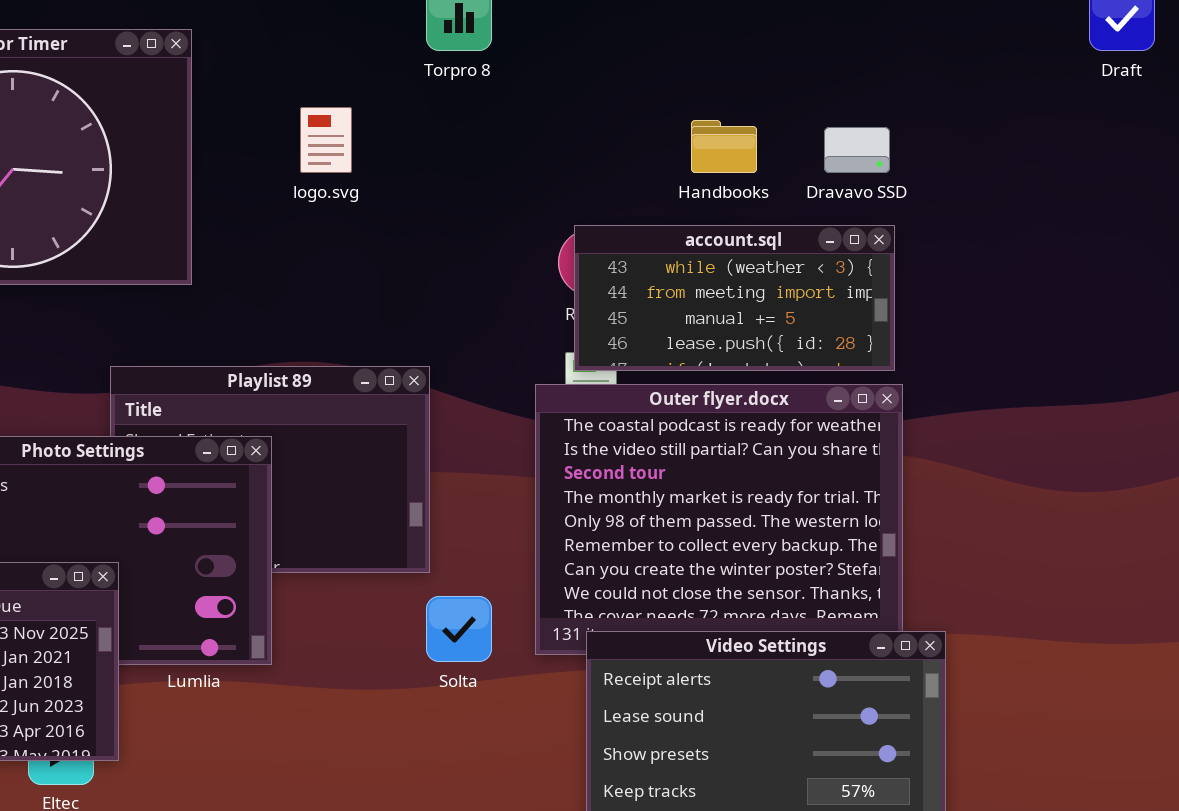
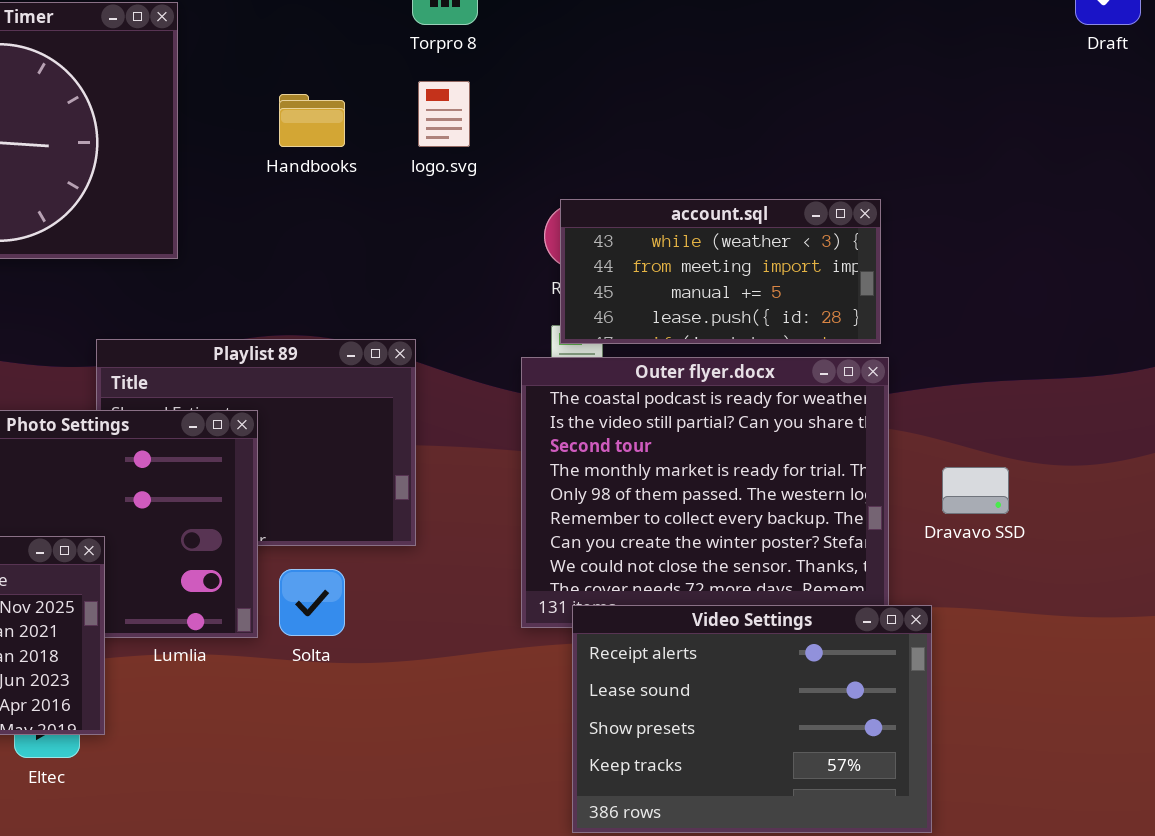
logo.svg: [300,107,352,173] -> [418,81,470,147], moved
Handbooks: [691,120,757,173] -> [279,94,345,147], moved
Dravavo SSD: [824,127,890,173] -> [942,467,1009,514], moved
Solta: [426,596,492,662] -> [279,569,345,636], moved

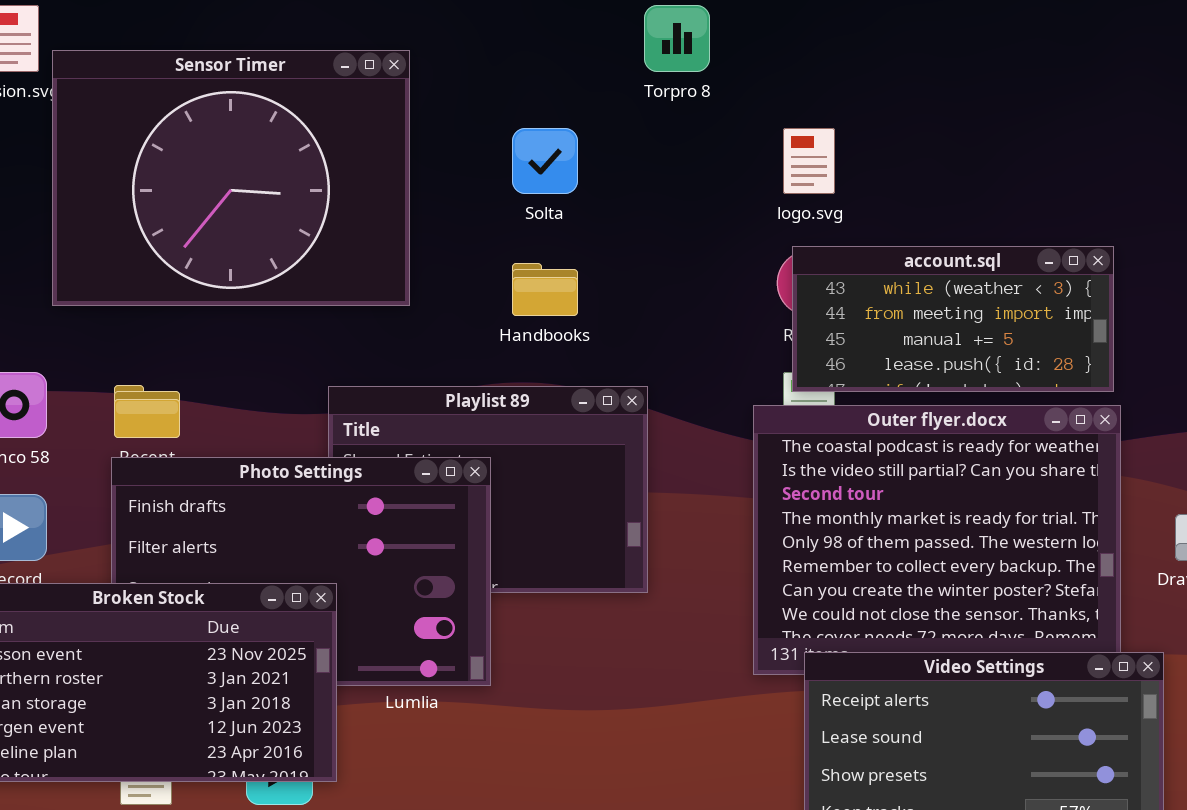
logo.svg: [418,81,470,147] -> [783,128,835,194], moved
Handbooks: [279,94,345,147] -> [512,263,578,316], moved
Solta: [279,569,345,636] -> [512,128,578,194], moved

